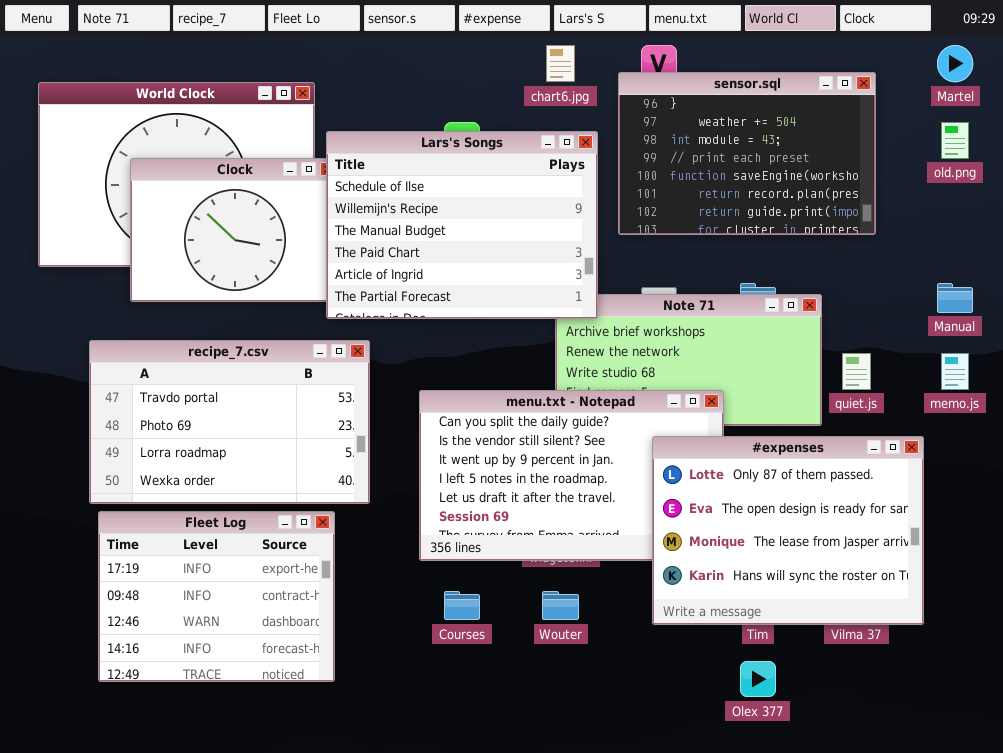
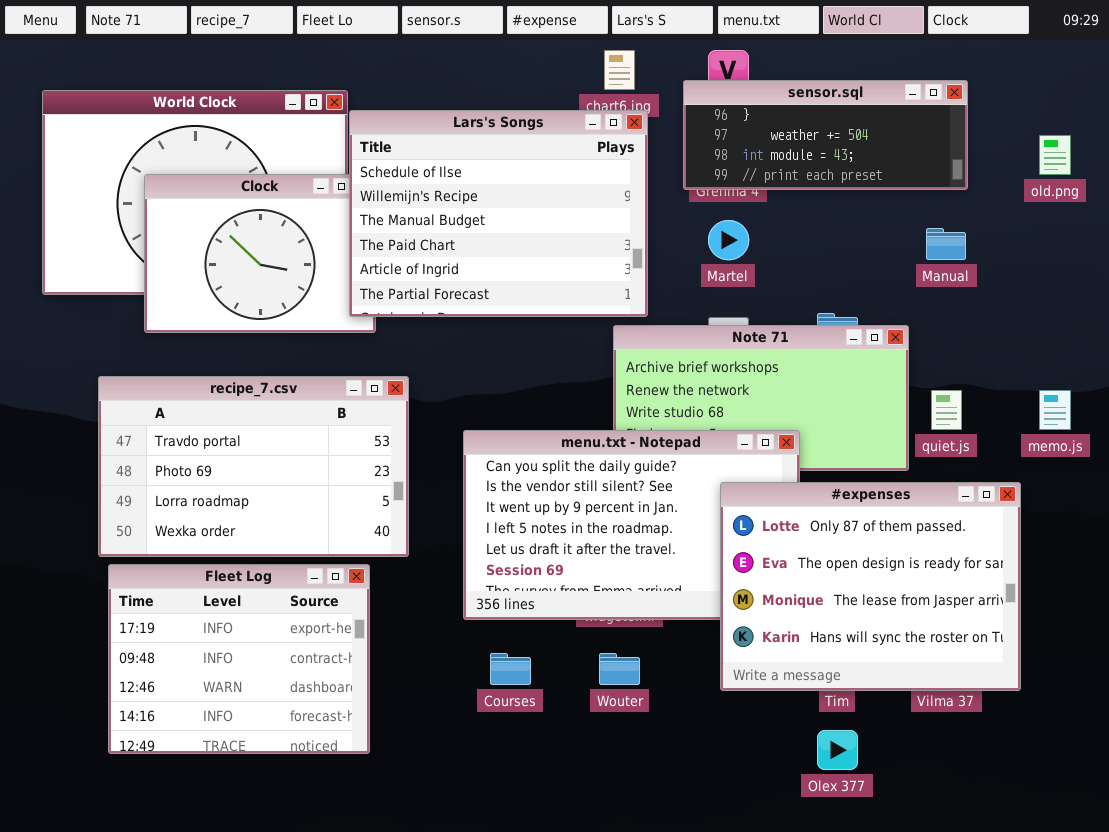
Martel: [937,45,973,82] -> [708,220,749,260], moved
sensor.sql: [618,72,876,235] -> [683,80,968,190], resized
Lars's Songs: [326,131,598,319] -> [349,110,648,317], moved
Manual: [937,283,973,313] -> [926,228,966,260], moved

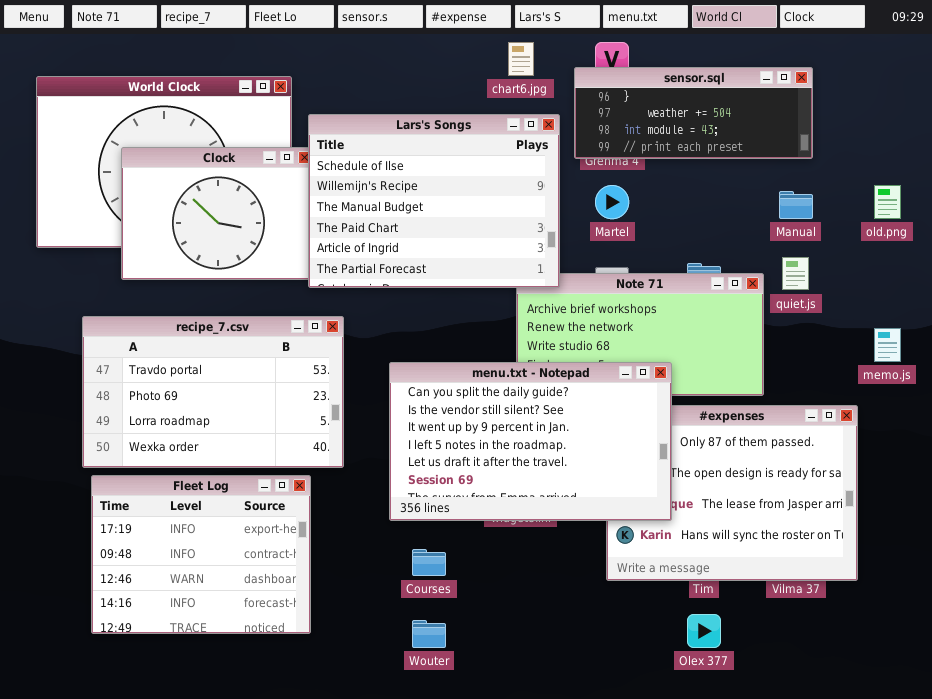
Lars's Songs: [349,110,648,317] -> [308,114,560,288], moved
old.png: [1039,135,1071,175] -> [874,185,901,219], moved
quiet.js: [931,390,962,430] -> [782,257,809,290], moved
menu.txt - Notepad: [463,430,800,620] -> [389,362,672,521], raised
Wouter: [599,653,640,685] -> [412,620,446,648], moved

